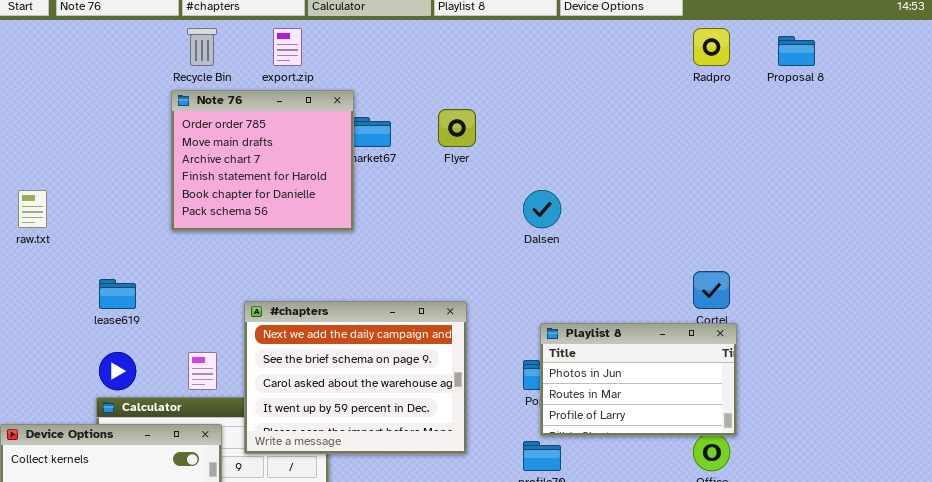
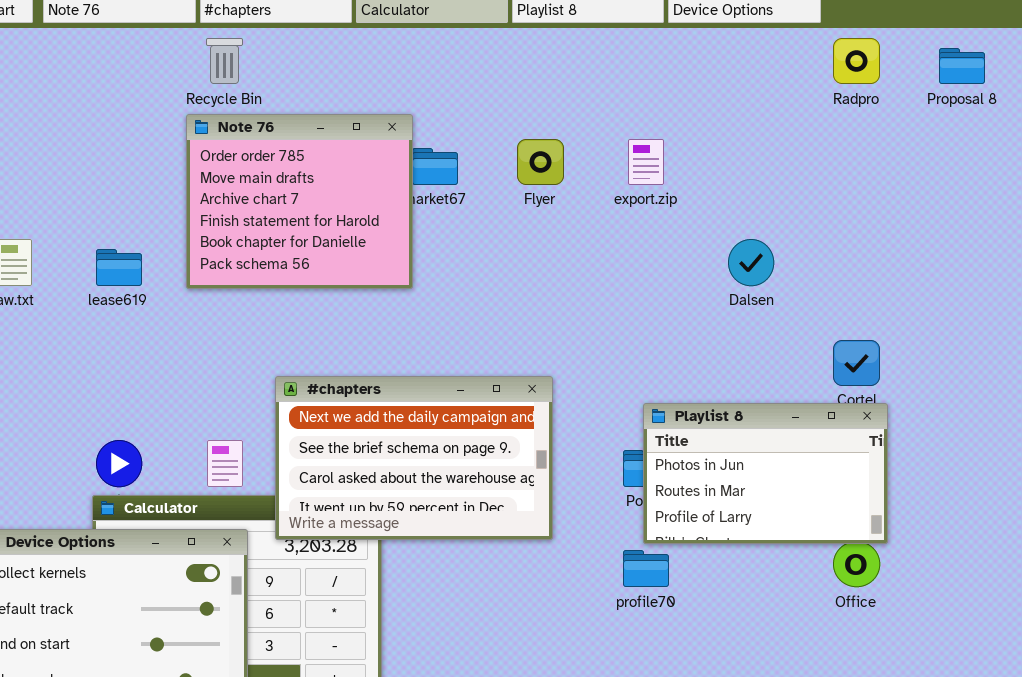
export.zip: [273,28,302,66] -> [628,139,664,185], moved
Dalsen: [523,190,561,228] -> [728,239,774,286], moved
lease619: [99,279,136,309] -> [96,249,142,286], moved
#chapters: [244,301,467,454] -> [275,376,553,540], resized

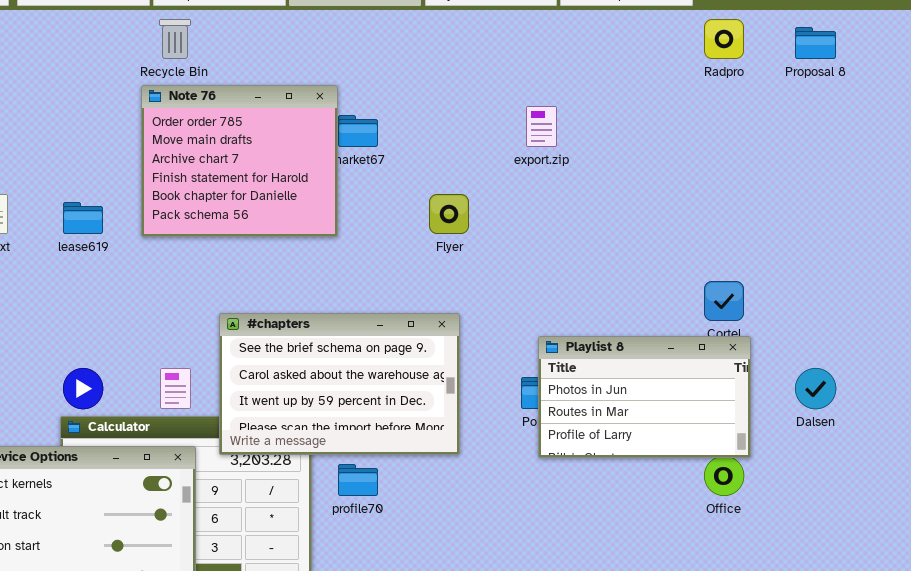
Flyer: [517,139,564,185] -> [429,194,469,234], moved
Dalsen: [728,239,774,286] -> [795,368,836,409], moved
#chapters: [275,376,553,540] -> [219,313,460,455], scrolled down 1 row
profile70: [623,550,669,587] -> [338,464,378,496], moved

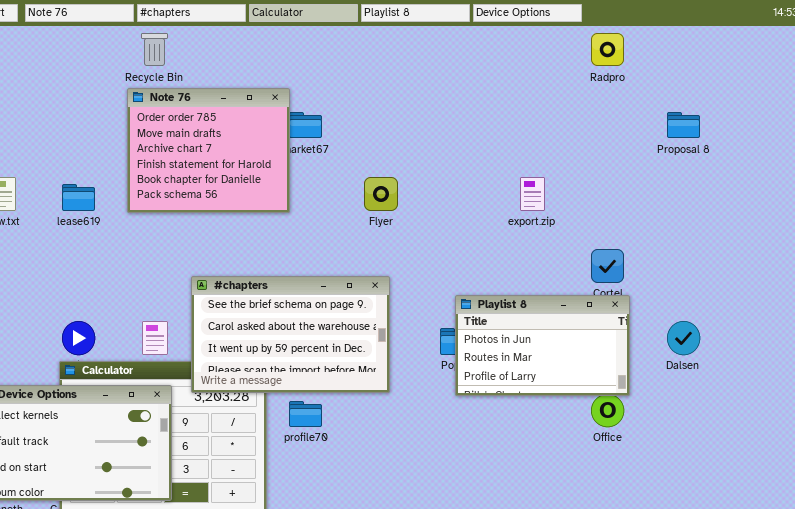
Proposal 8: [795,27,836,59] -> [667,112,700,138], moved
export.zip: [526,106,557,147] -> [520,177,545,211], moved

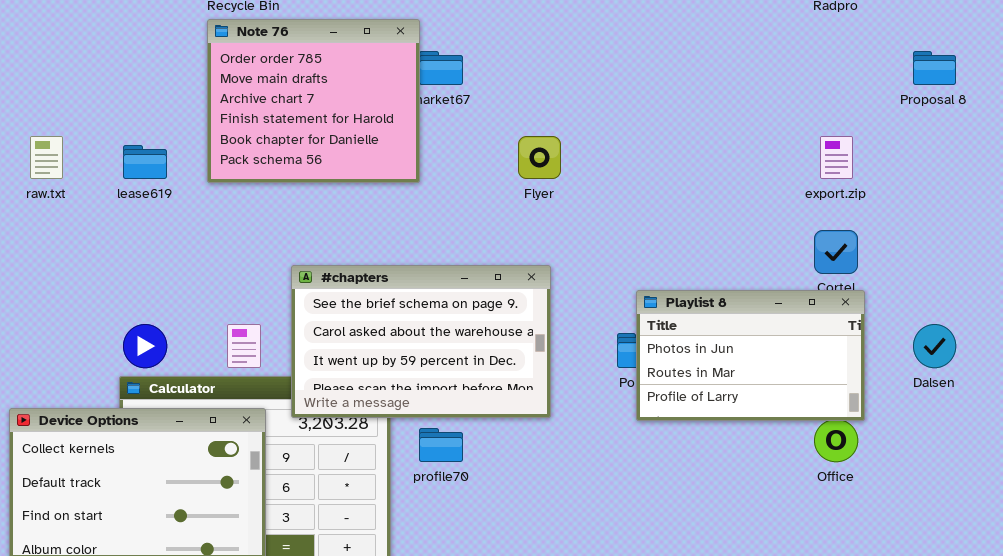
export.zip: [520,177,545,211] -> [820,136,853,179], moved

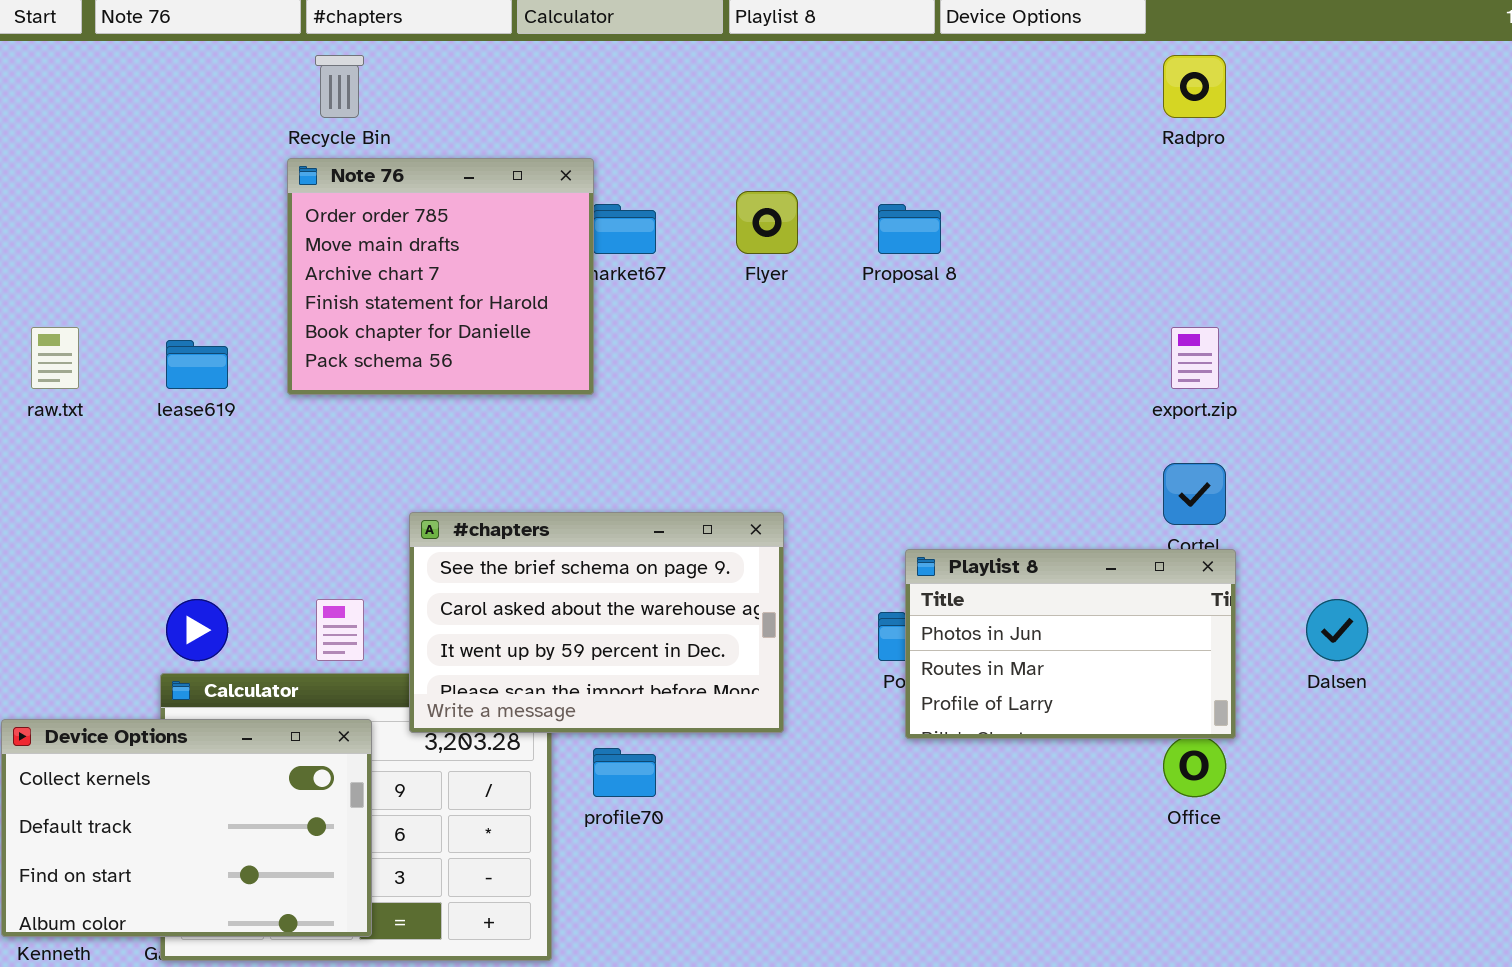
Proposal 8: [913,51,956,85] -> [878,204,941,254], moved
Flyer: [518,136,561,179] -> [736,191,798,254], moved

